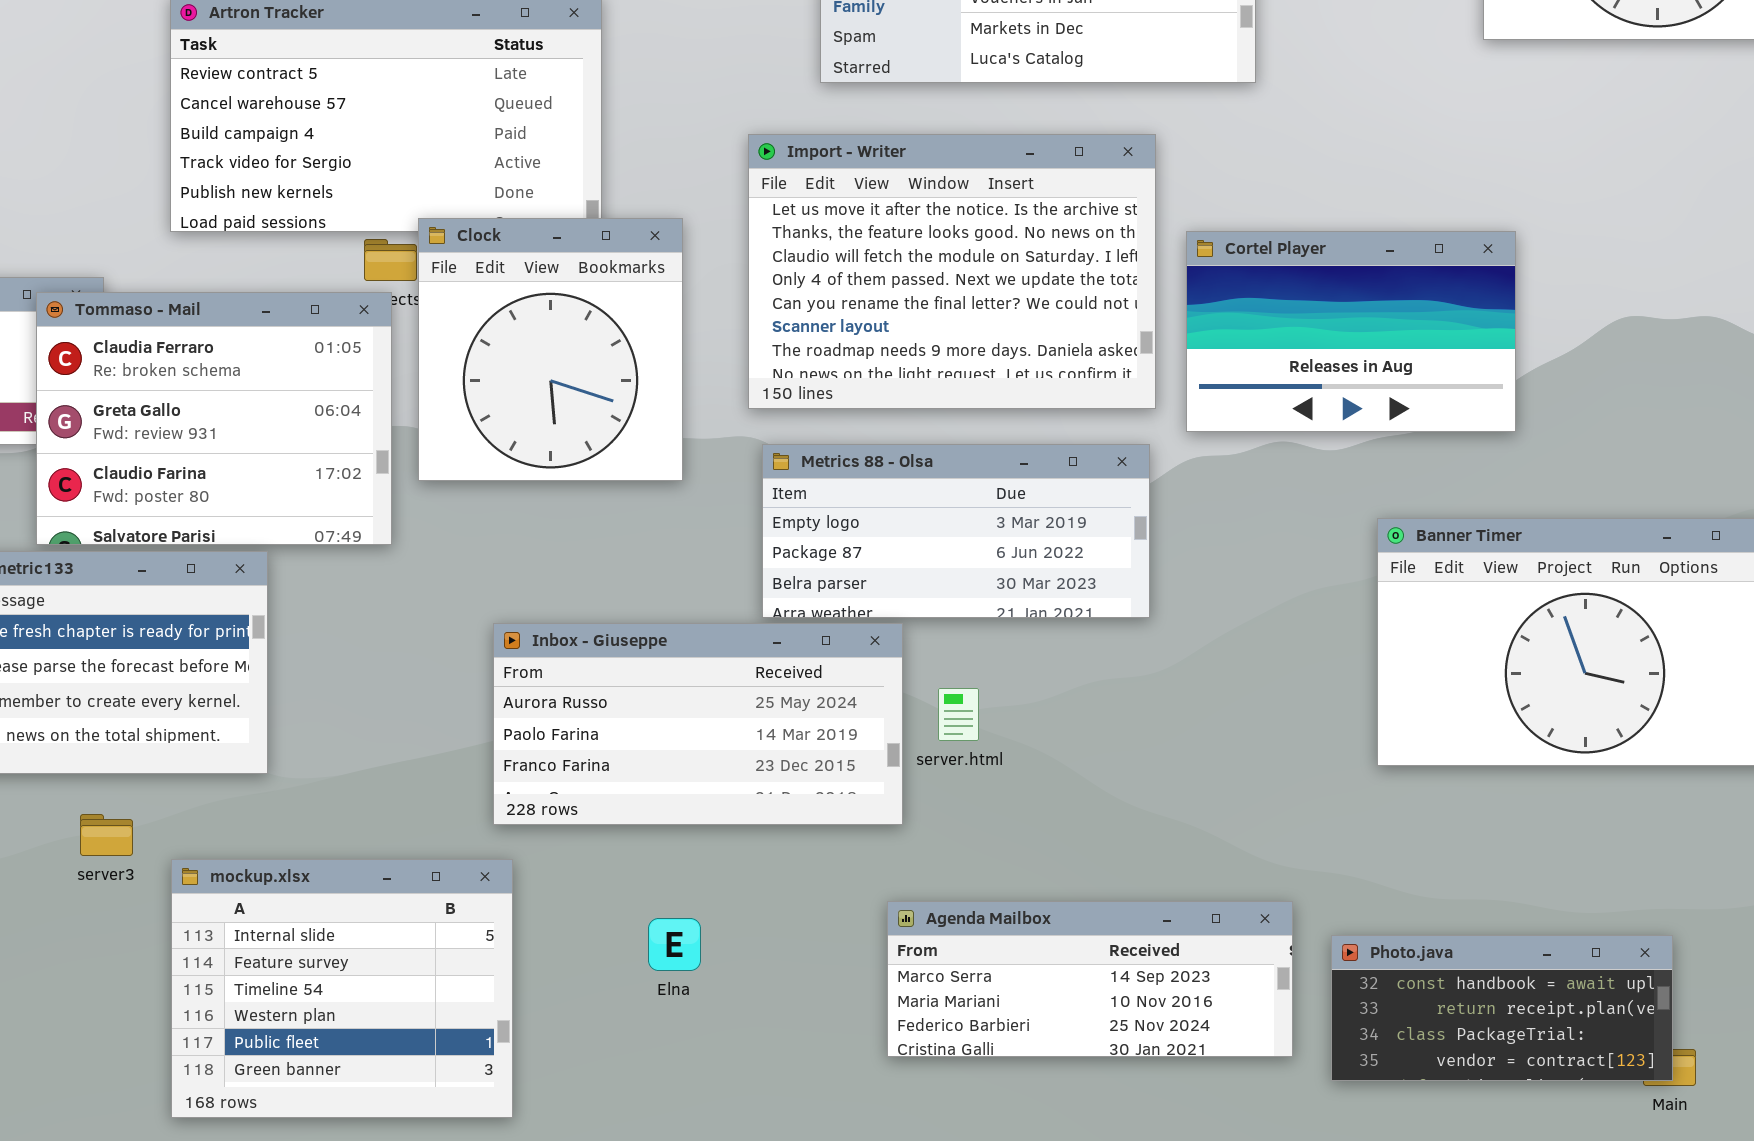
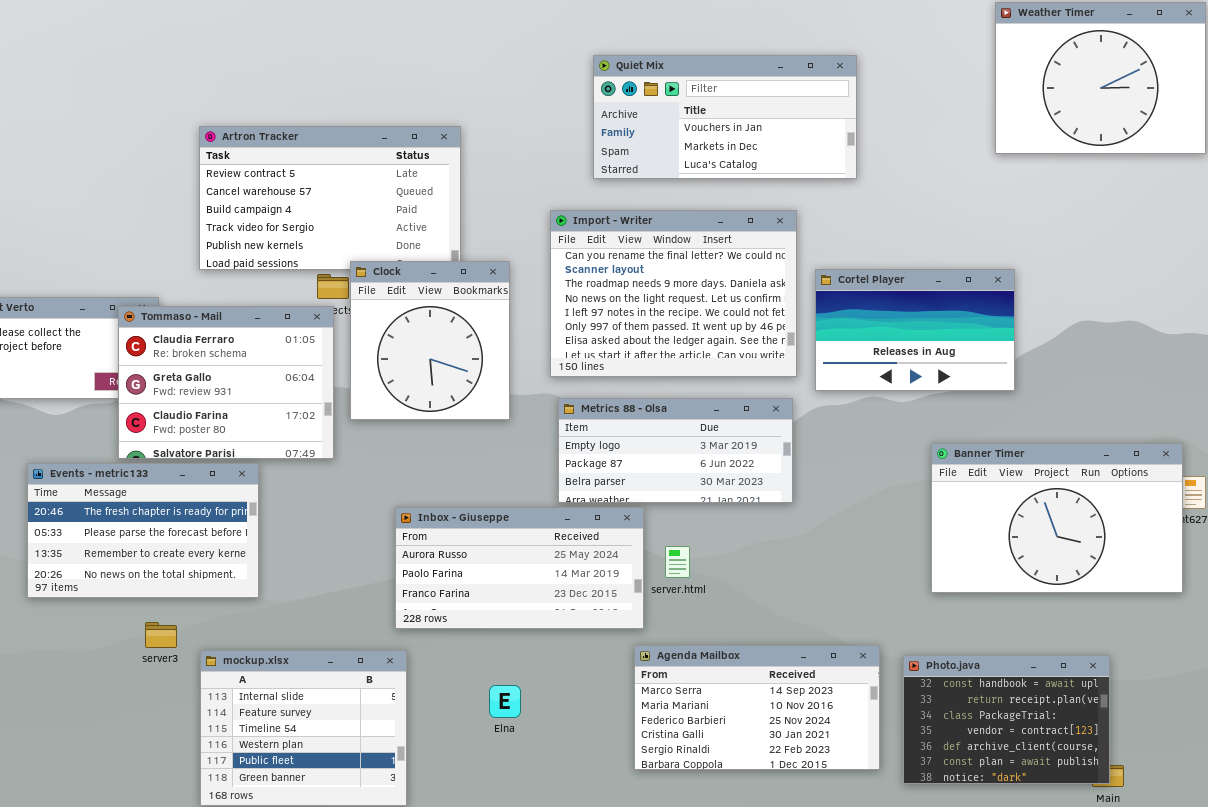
Import - Writer: [748,134,1156,409] -> [550,210,797,377], scrolled down 4 rows
Agenda Mailbox: [887,901,1293,1057] -> [634,645,880,770], resized
Photo.java: [1331,935,1673,1081] -> [903,655,1110,784], resized

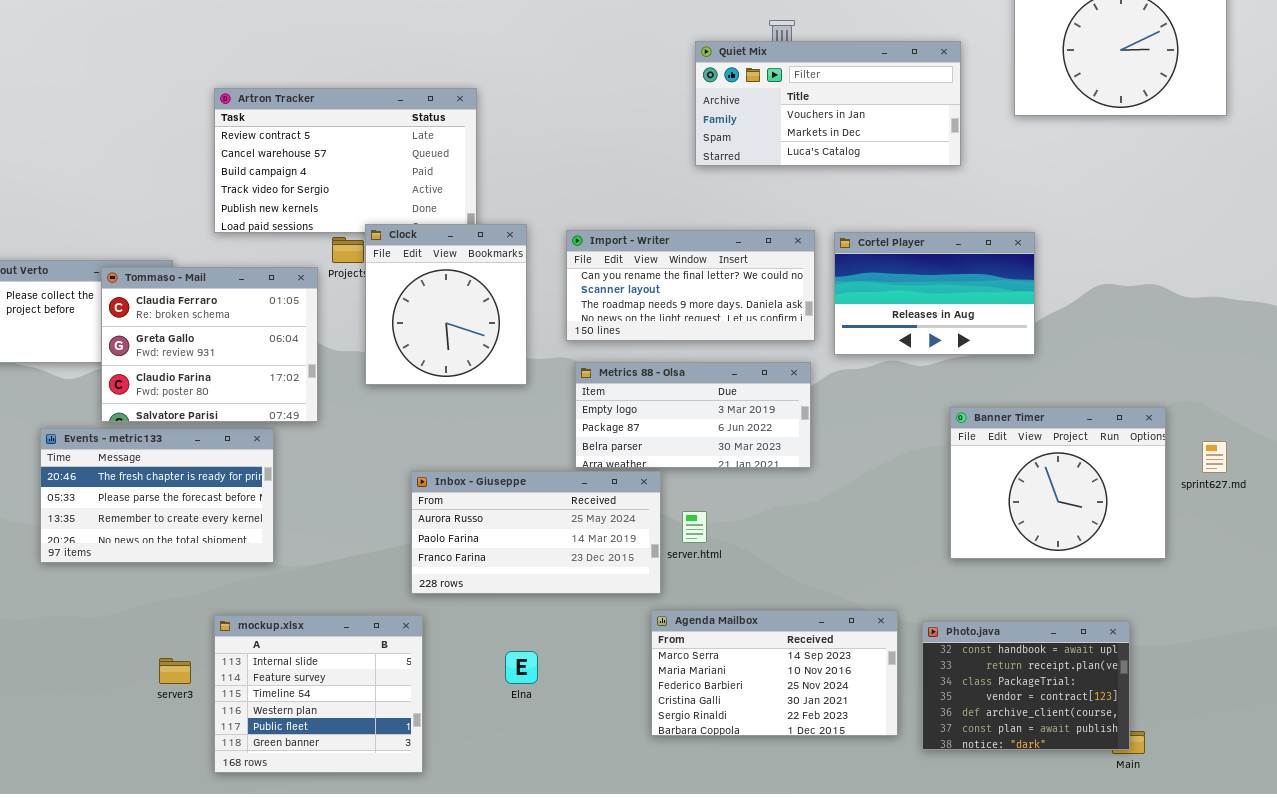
Quiet Mix: [593,55,857,179] -> [695,41,961,166], moved
Import - Writer: [550,210,797,377] -> [566,230,815,341], resized
Tommaso - Mail: [118,306,334,459] -> [101,267,318,422], moved
Banner Timer: [931,443,1183,593] -> [950,407,1166,559], resized
server3: [145,622,177,648] -> [159,658,191,684], moved

